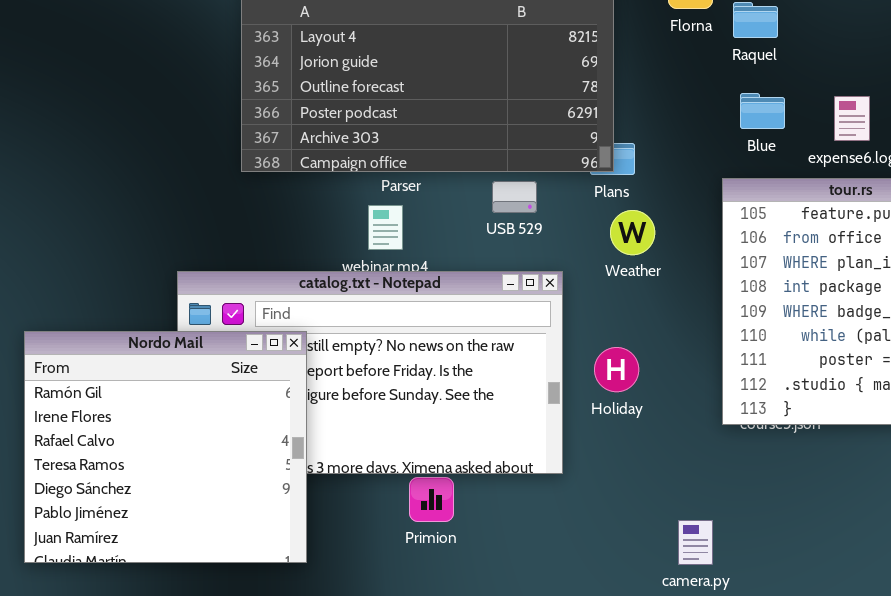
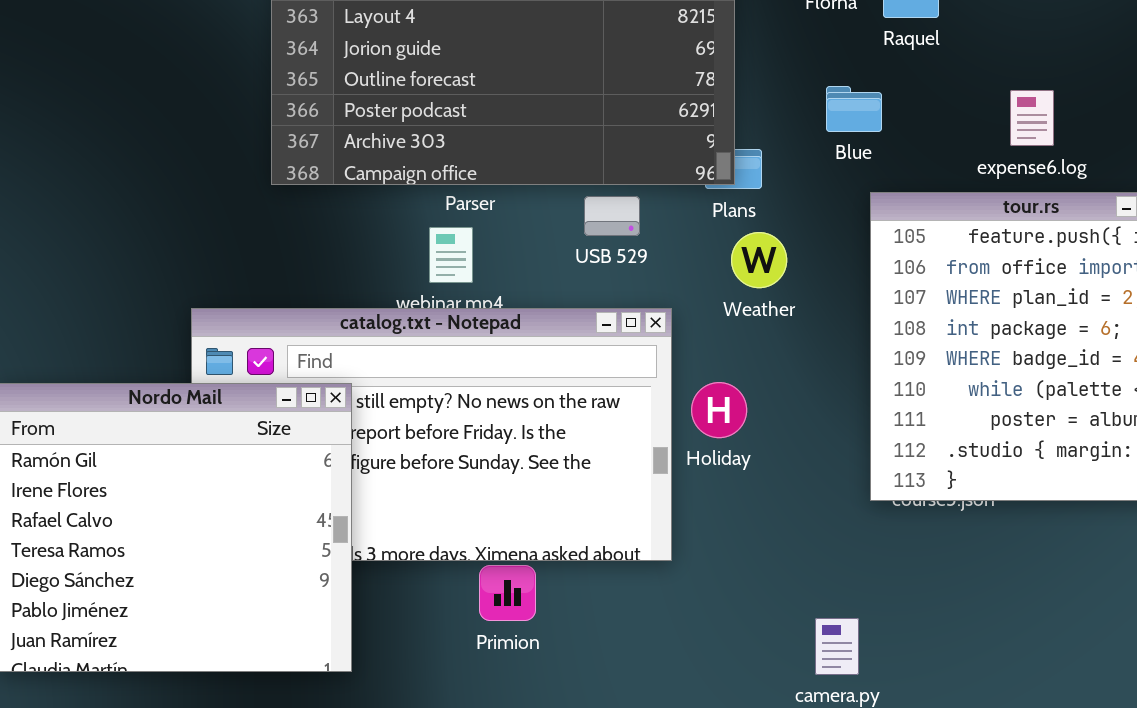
Blue: [740,93,785,129] -> [826,86,882,132], moved
Holiday: [594,347,639,392] -> [691,382,747,438], moved

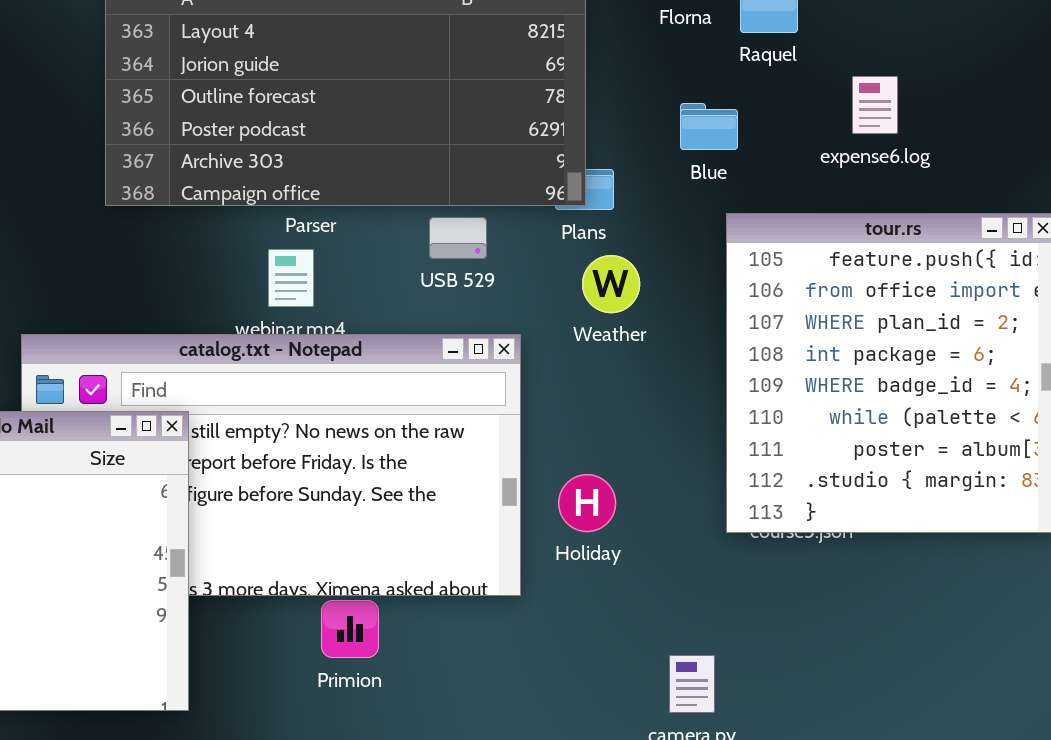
expense6.log: [1010,90,1054,146] -> [852,76,898,134], moved
Holiday: [691,382,747,438] -> [558,474,616,532], moved

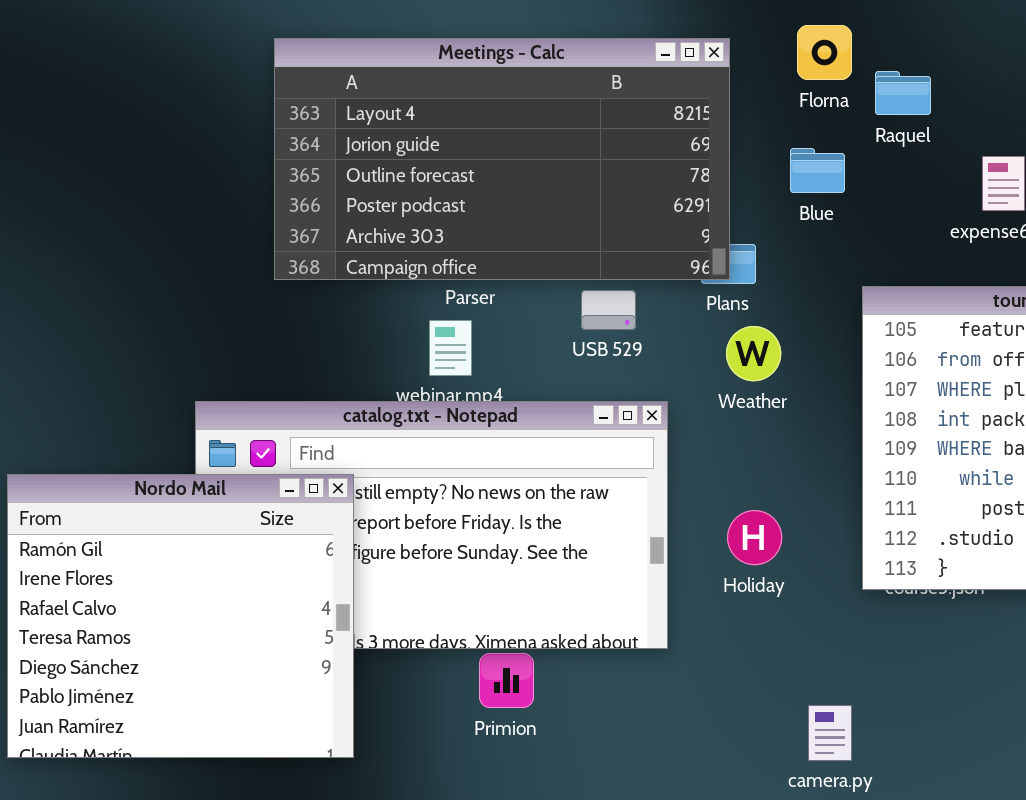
Blue: [680,103,738,150] -> [790,148,845,193], moved
Holiday: [558,474,616,532] -> [727,510,782,565], moved

